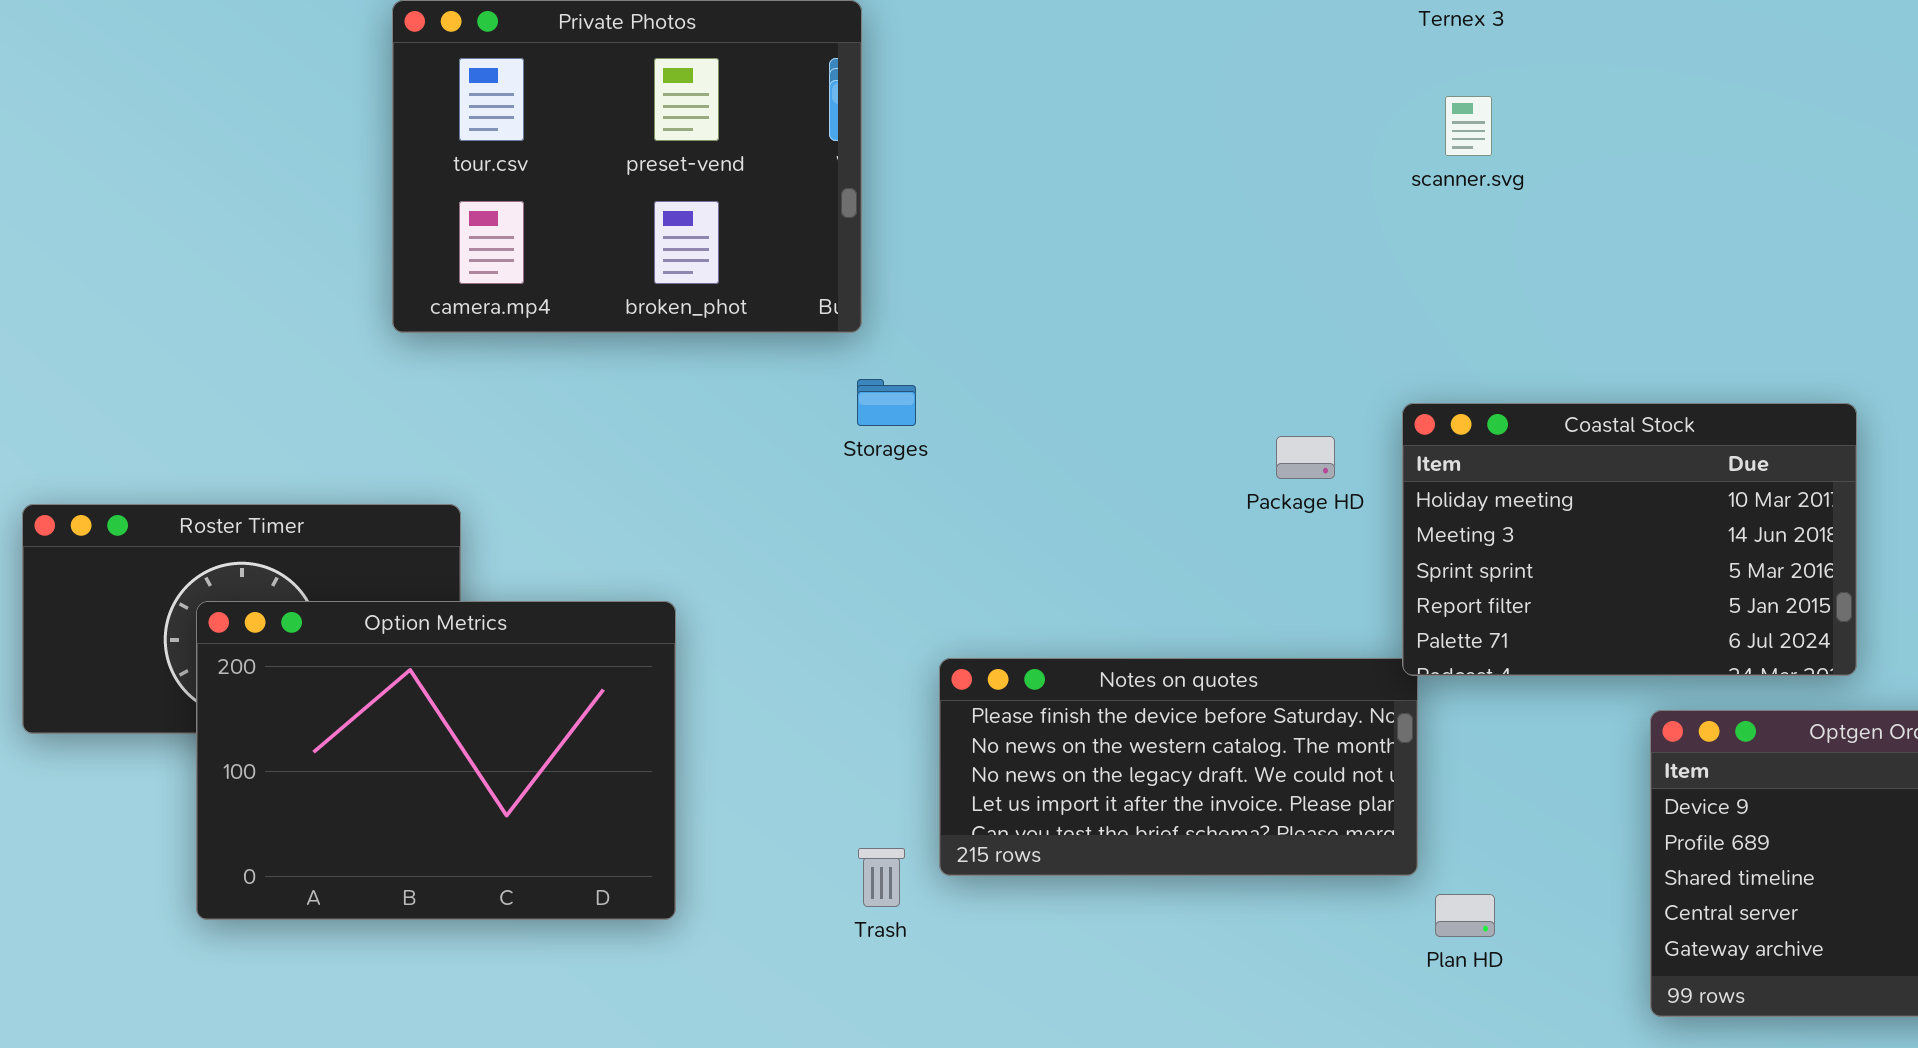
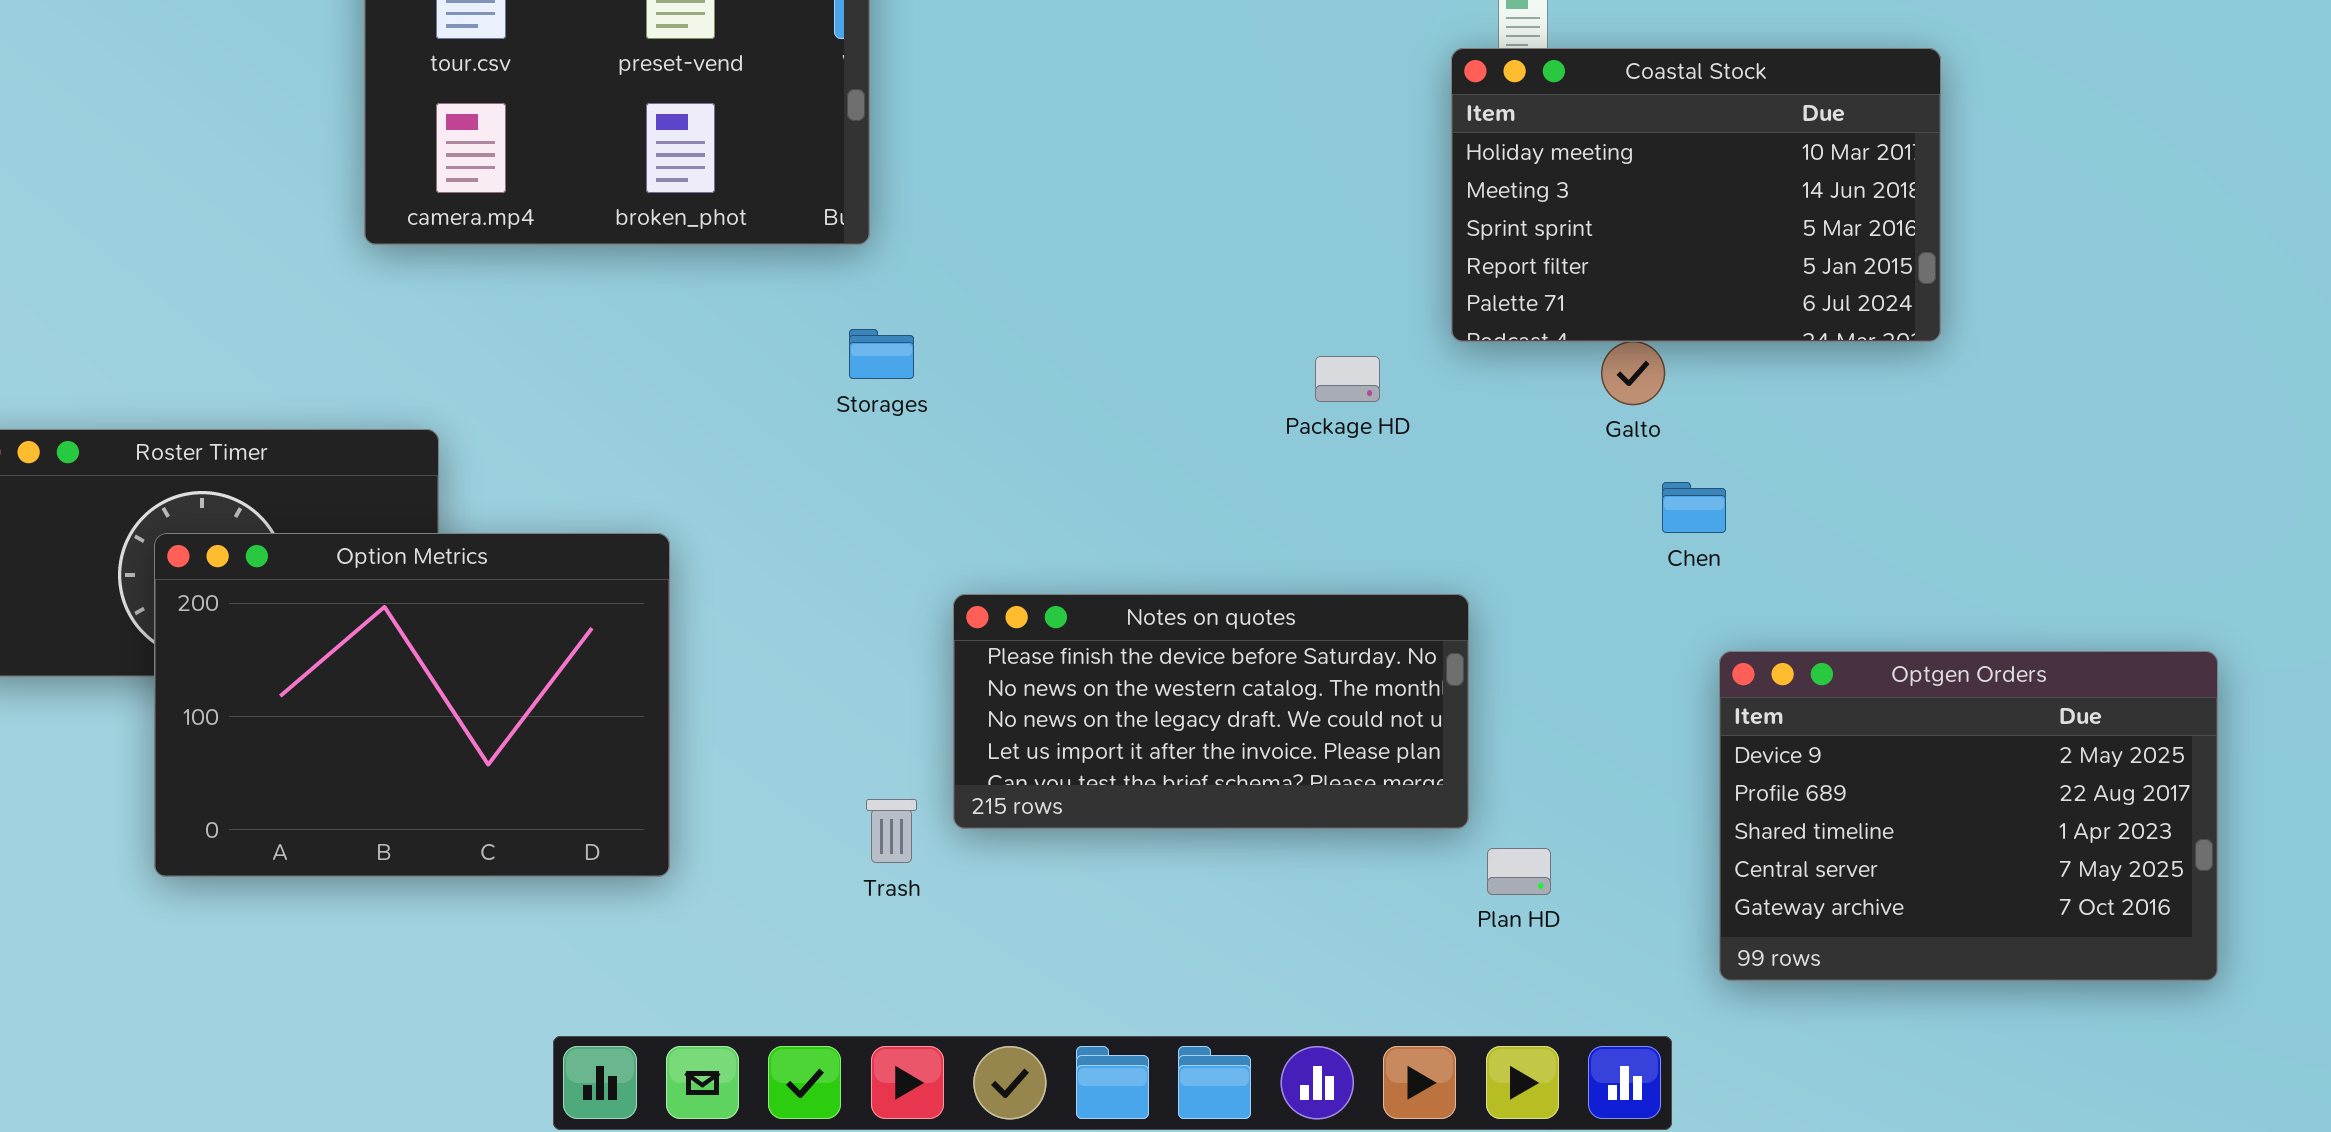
Storages: [857,379,916,426] -> [849,329,914,379], moved
Coastal Stock: [1402,403,1857,676] -> [1451,48,1941,342], moved

